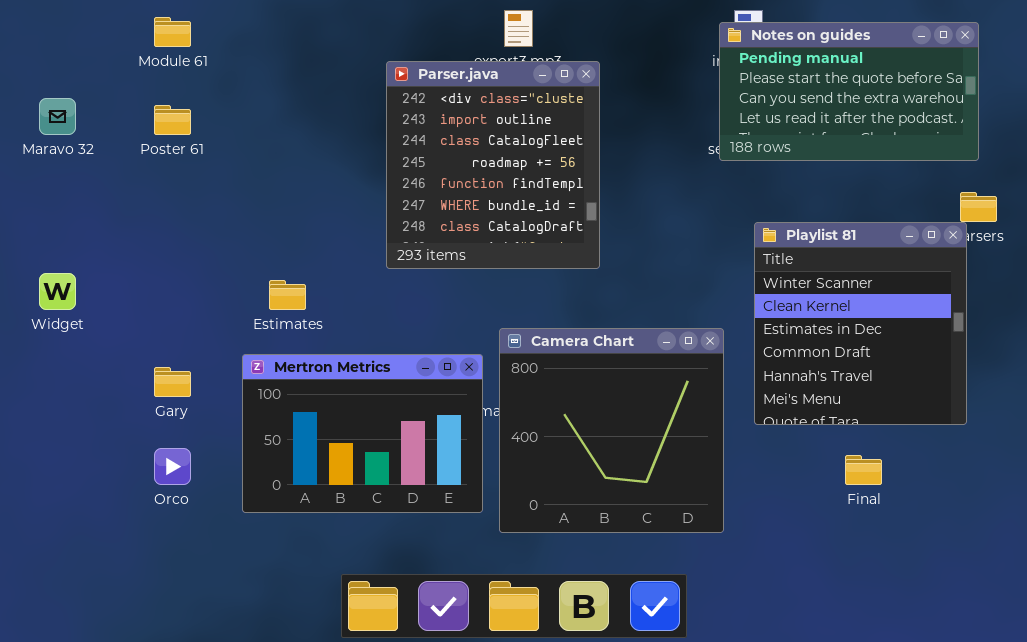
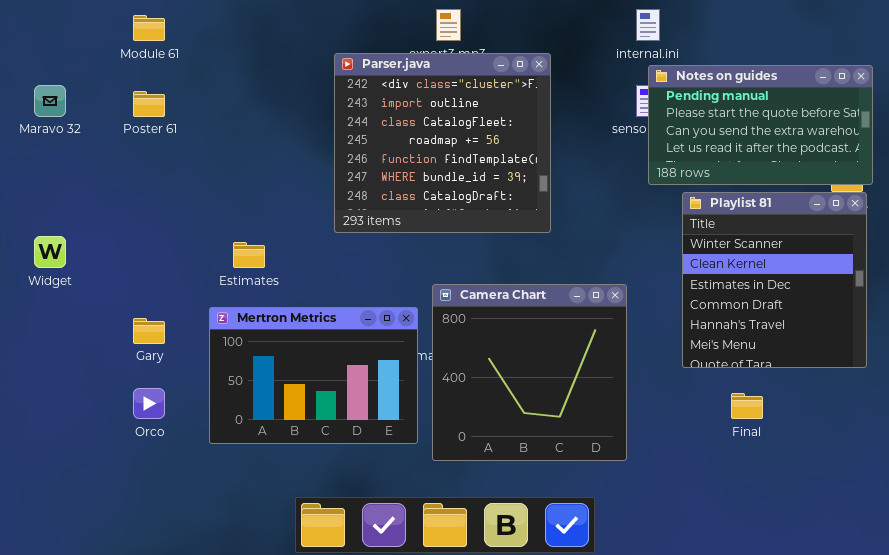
Notes on guides: [719,22,979,161] -> [648,65,873,185], moved
Parser.java: [386,61,600,269] -> [334,53,551,233], resized
Playlist 81: [754,222,967,425] -> [682,192,867,368], moved

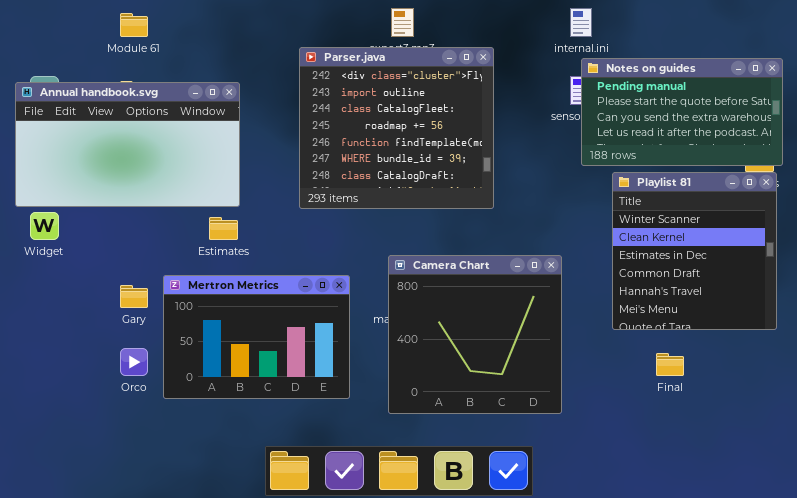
Annual handbook.svg: none -> [15,82,240,207], opened
Mertron Metrics: [209,307,418,444] -> [163,275,350,399], moved

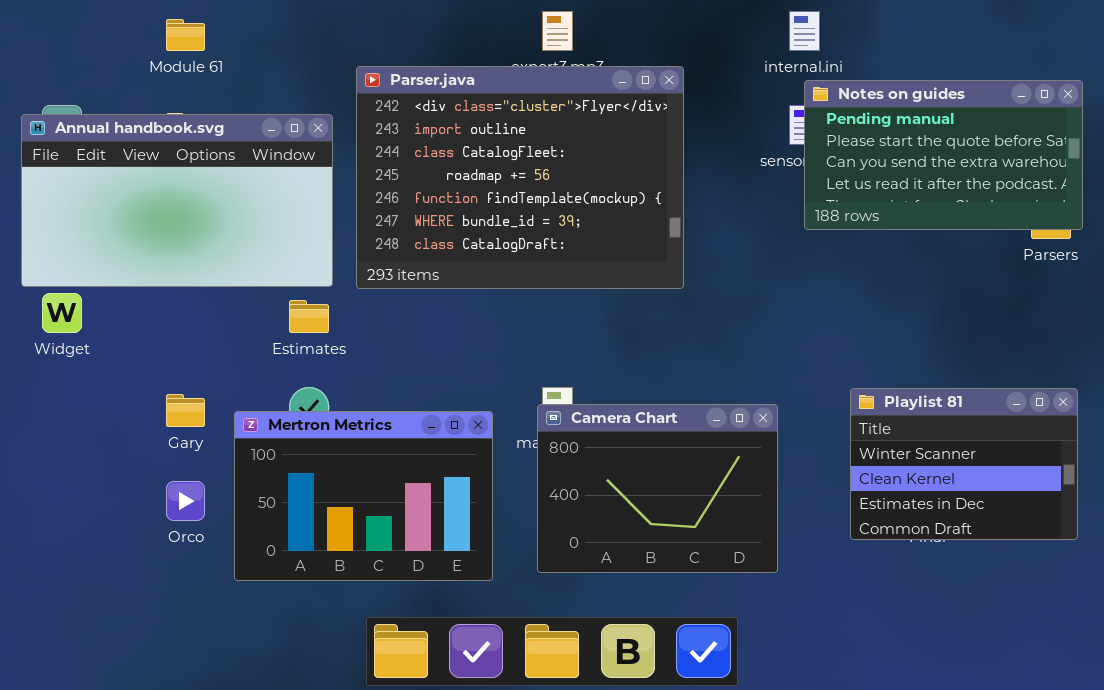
Parser.java: [299,47,494,209] -> [356,66,684,289], resized
Playlist 81: [612,172,777,330] -> [850,388,1078,540], moved, resized
Camera Chart: [388,255,562,414] -> [537,404,778,573], resized
Mertron Metrics: [163,275,350,399] -> [234,411,493,581], moved

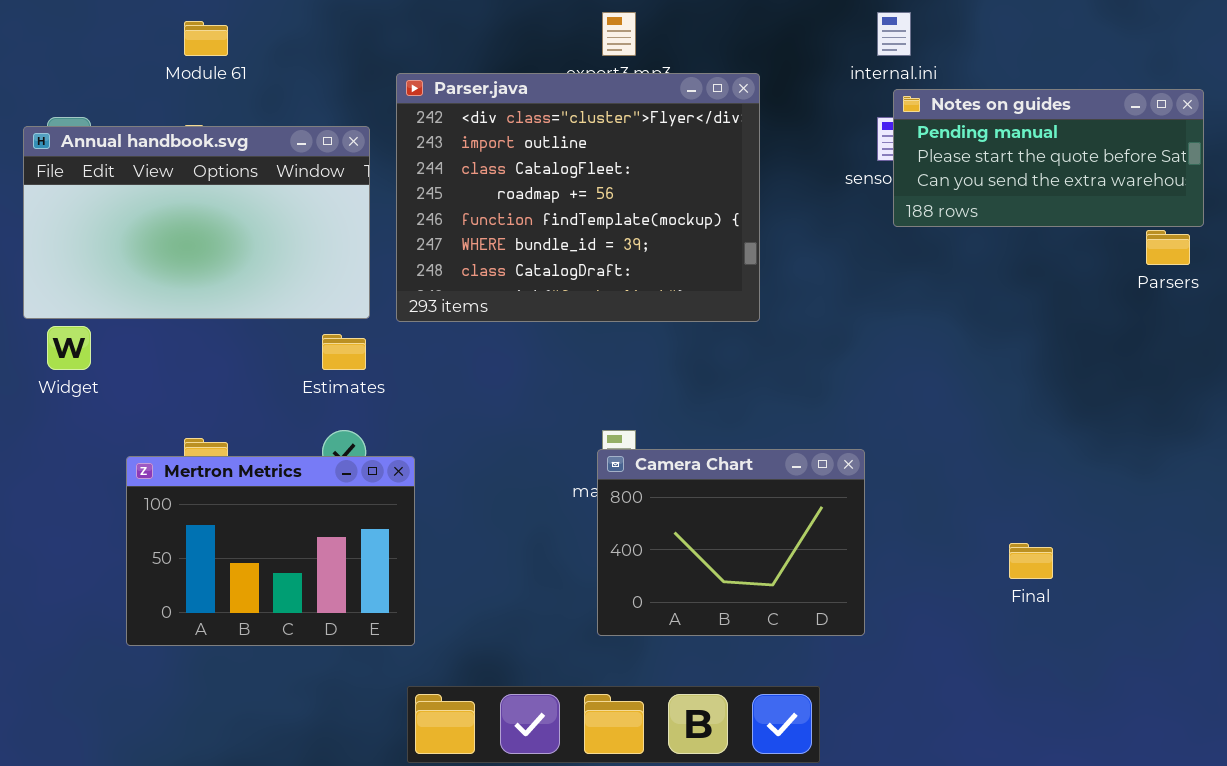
Notes on guides: [804,80,1083,230] -> [893,89,1204,227], resized
Playlist 81: [850,388,1078,540] -> none, closed
Mertron Metrics: [234,411,493,581] -> [126,456,415,646], moved

